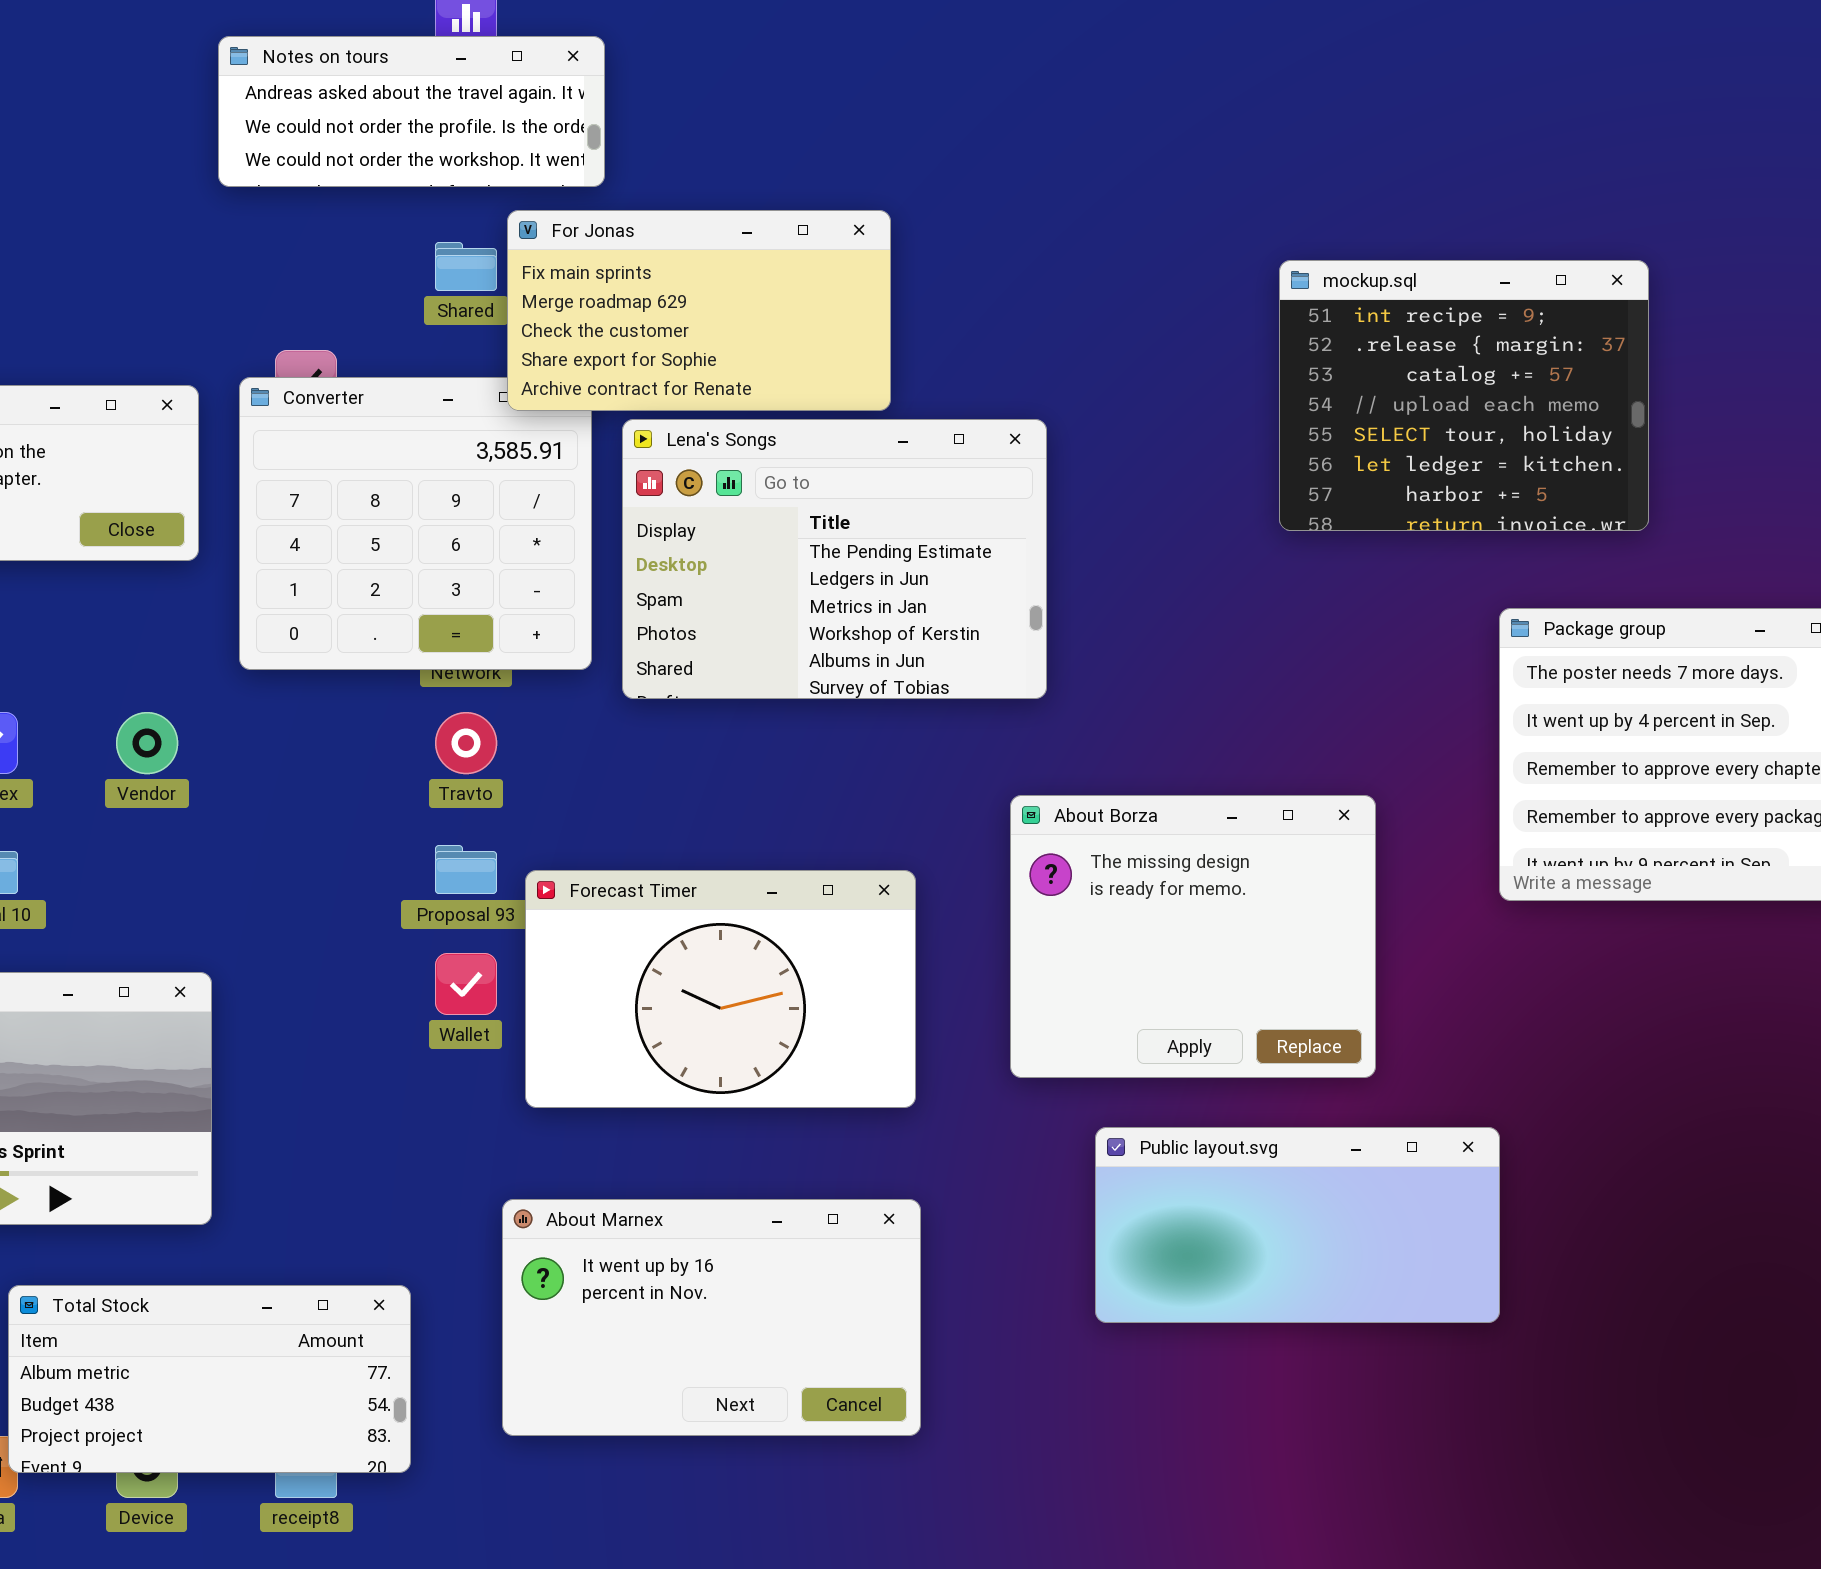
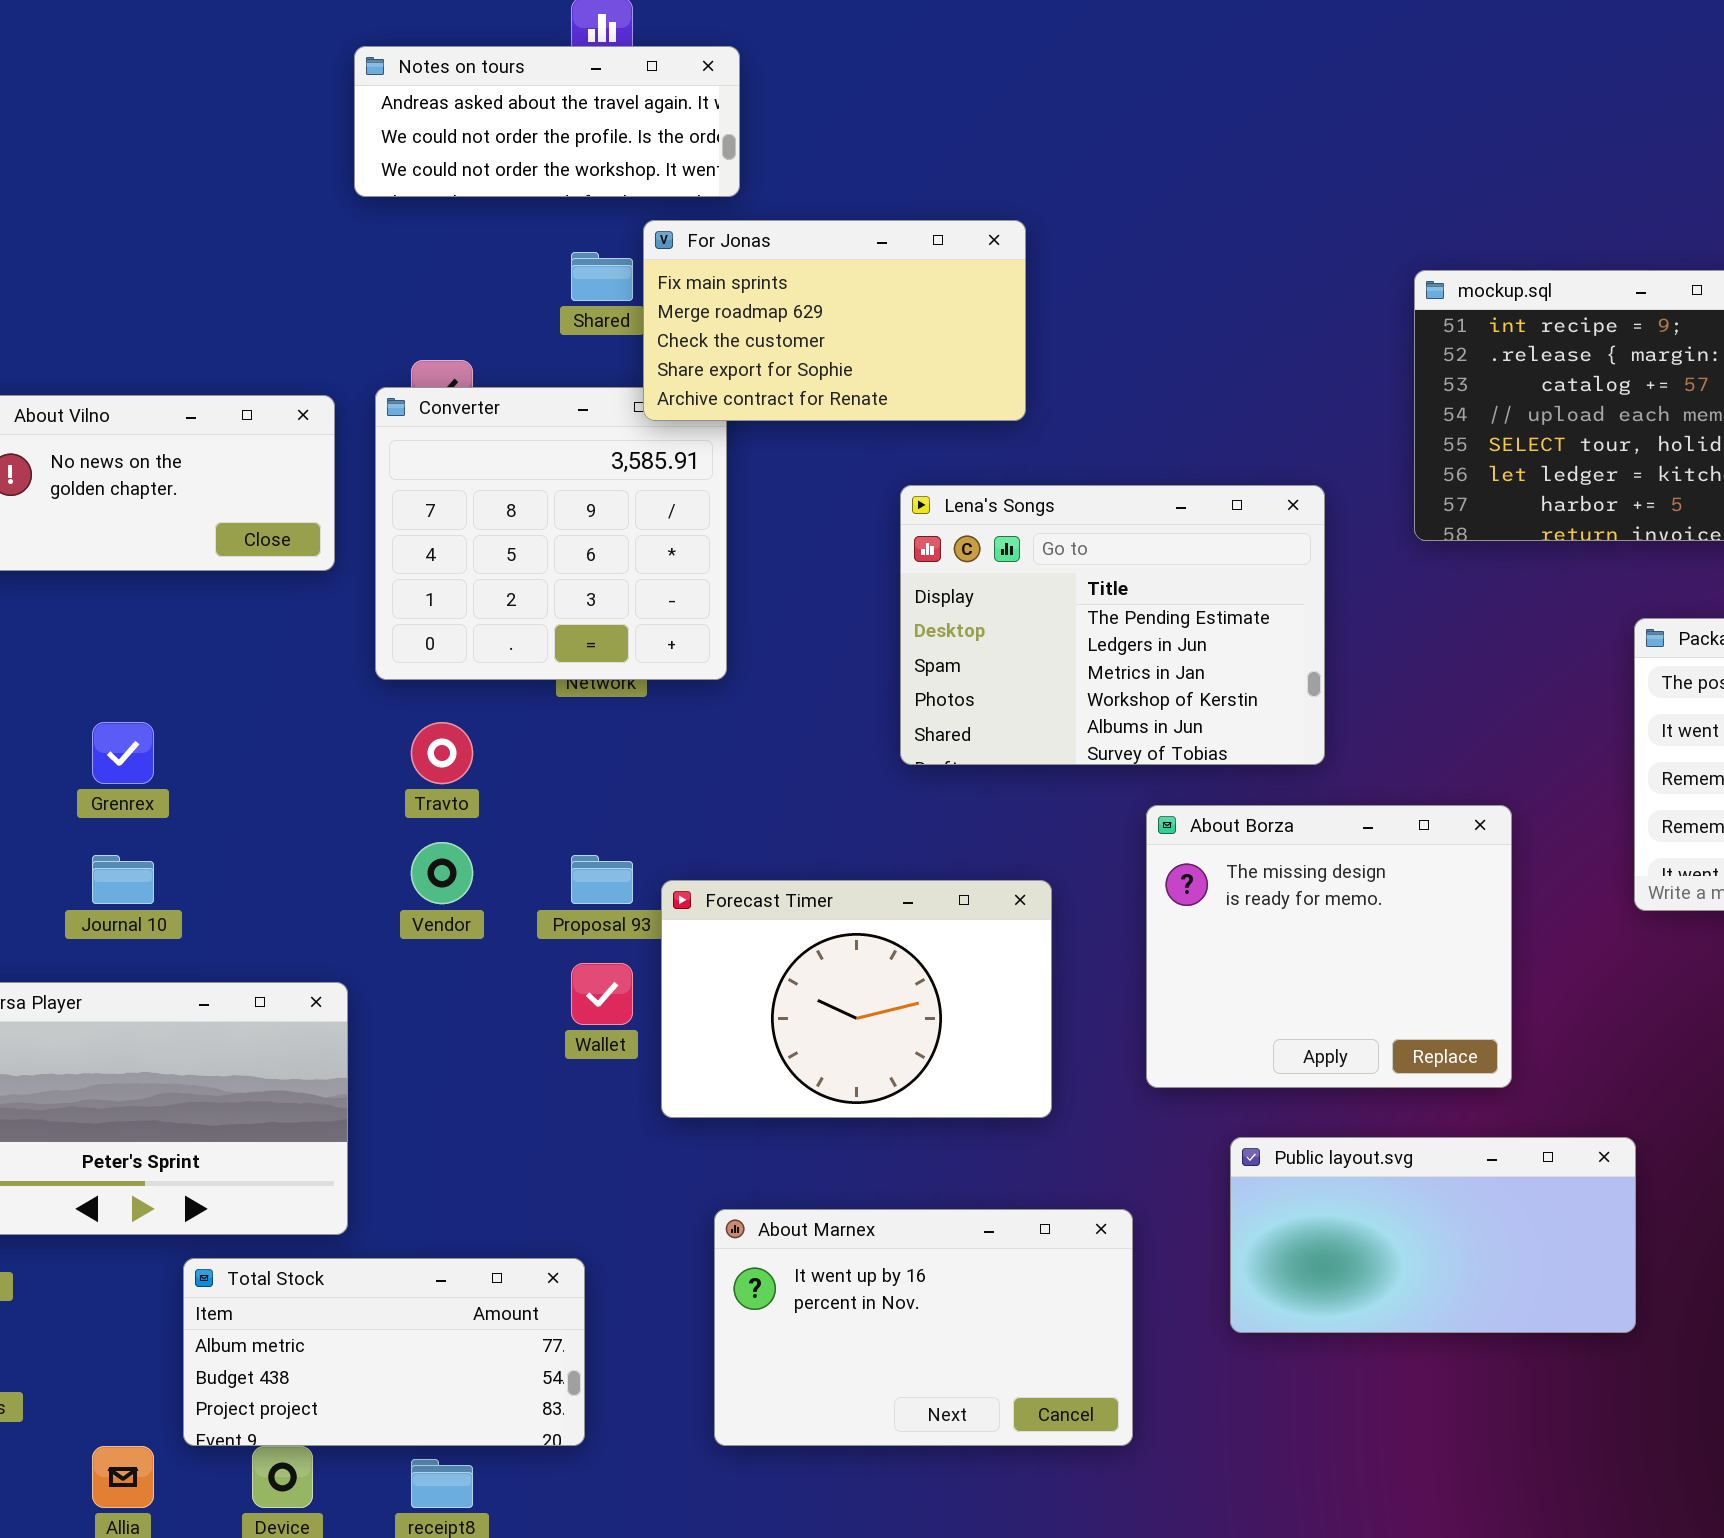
Lena's Songs: [622,419,1047,699] -> [900,485,1325,765], moved
Vendor: [116,712,178,774] -> [411,842,473,904], moved
Travto: [435,712,497,774] -> [411,722,473,784], moved
About Marnex: [502,1199,921,1436] -> [714,1209,1133,1446], moved
Total Stock: [8,1285,411,1473] -> [183,1258,585,1446], moved

